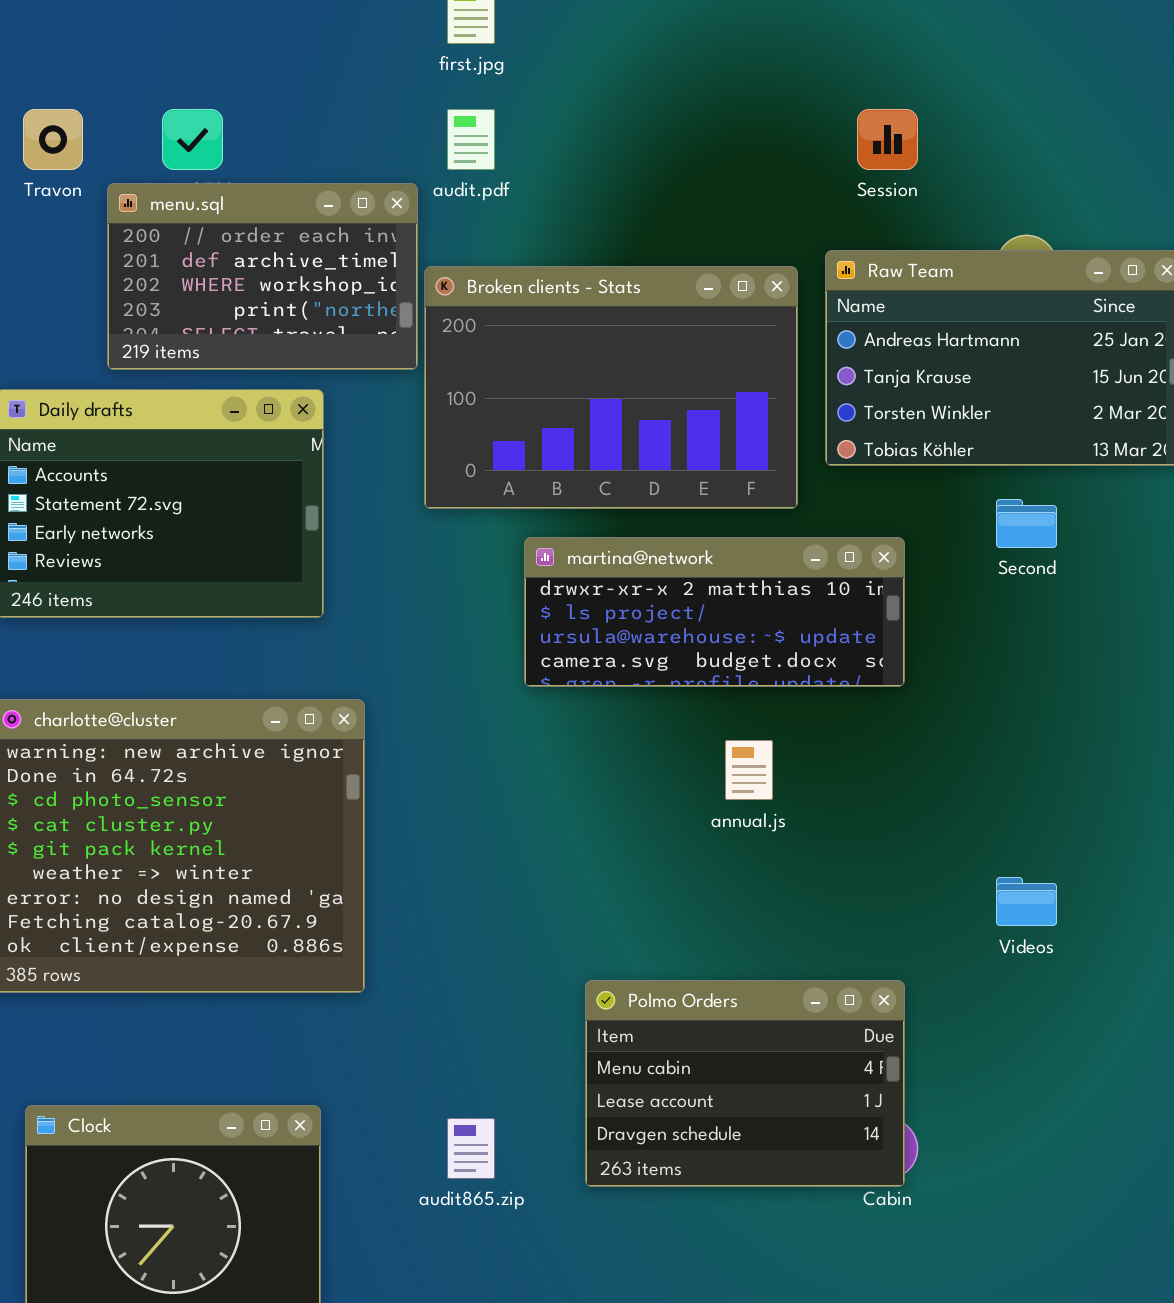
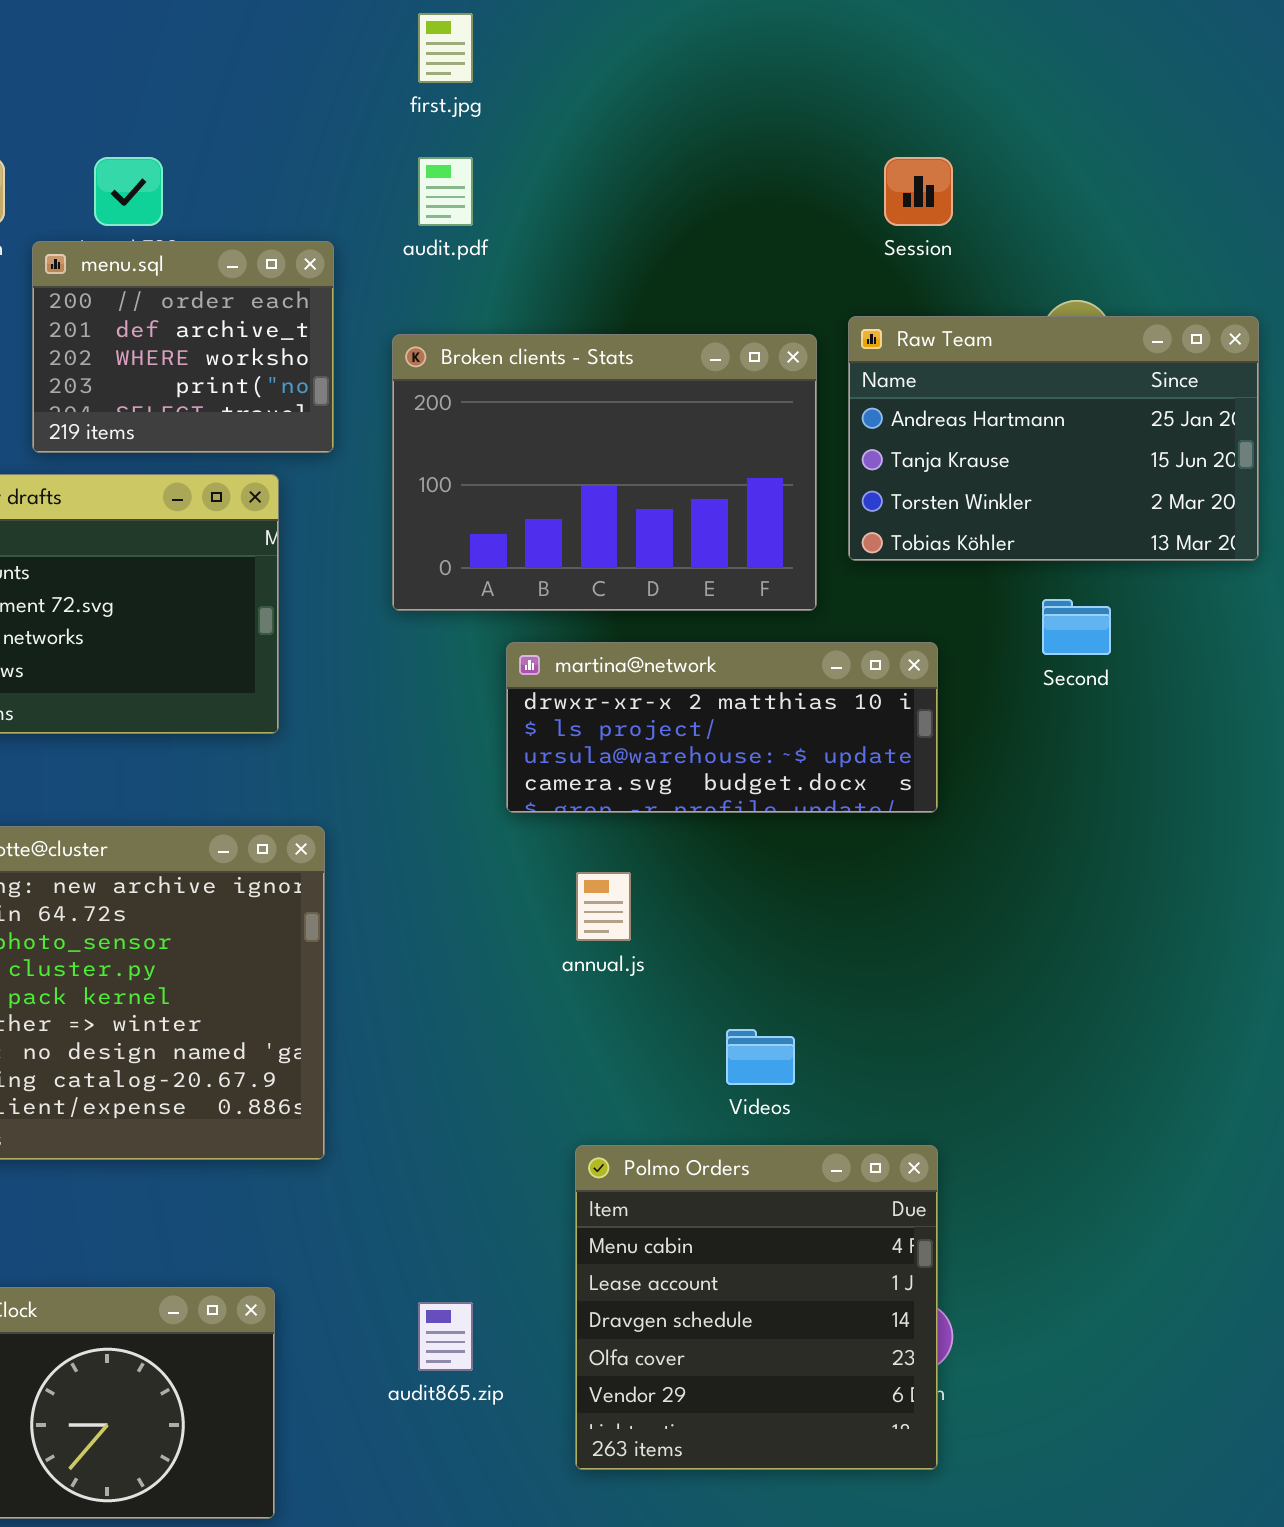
menu.sql: [107,183,418,370] -> [32,241,334,453], resized
annual.js: [725,740,773,800] -> [576,872,631,941], moved
Videos: [996,877,1057,926] -> [726,1029,795,1085], moved
Polmo Orders: [585,980,905,1187] -> [575,1145,938,1470], resized

